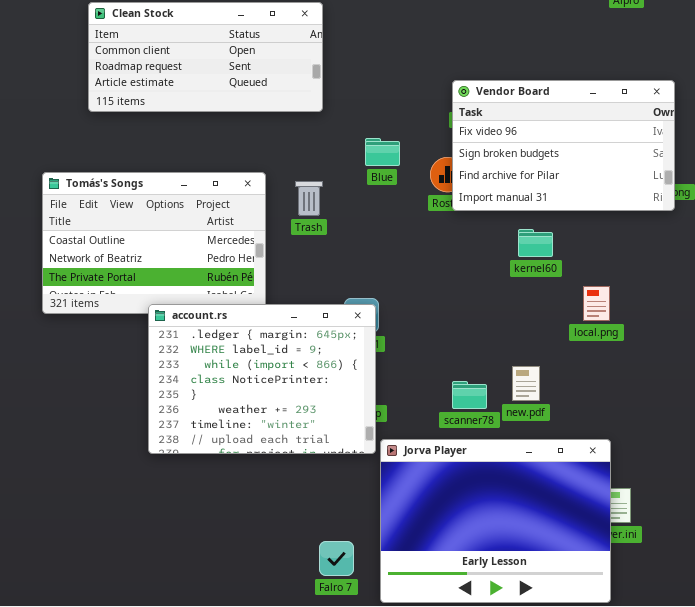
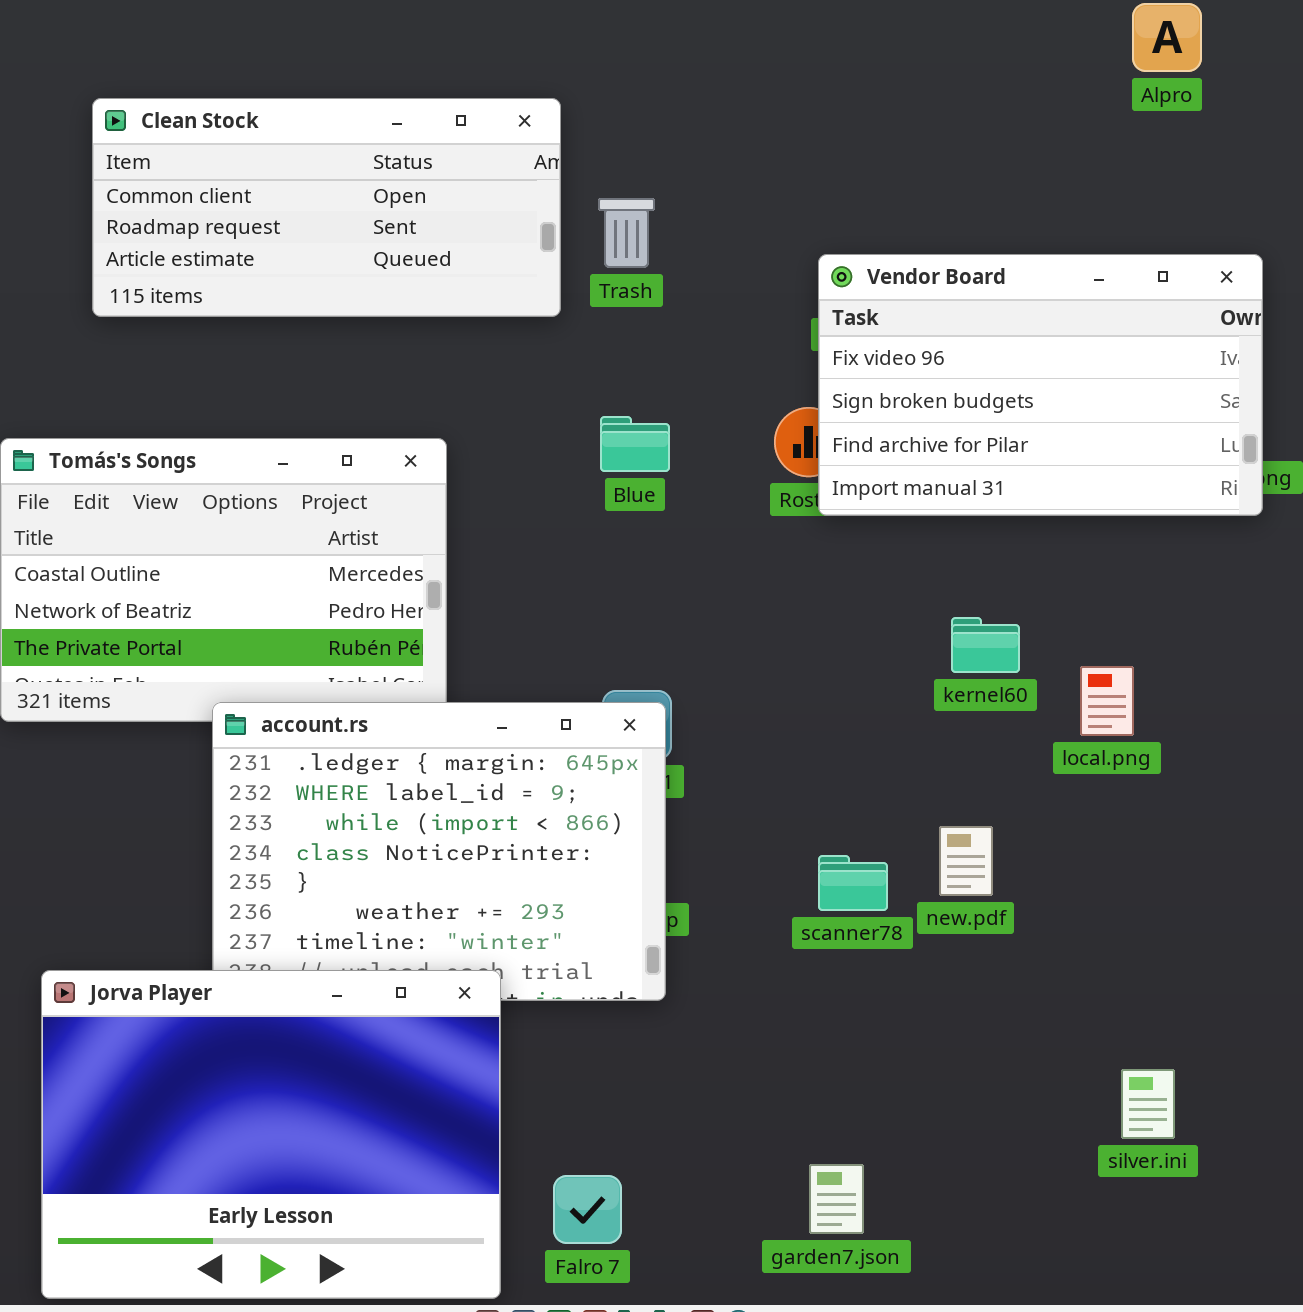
Blue: [365,138,400,166] -> [600,416,670,472], moved
Trash: [295,181,323,216] -> [598,198,655,268], moved
kernel60: [518,229,553,257] -> [951,617,1020,673], moved
Jorva Player: [380,439,611,603] -> [41,970,501,1299], moved

